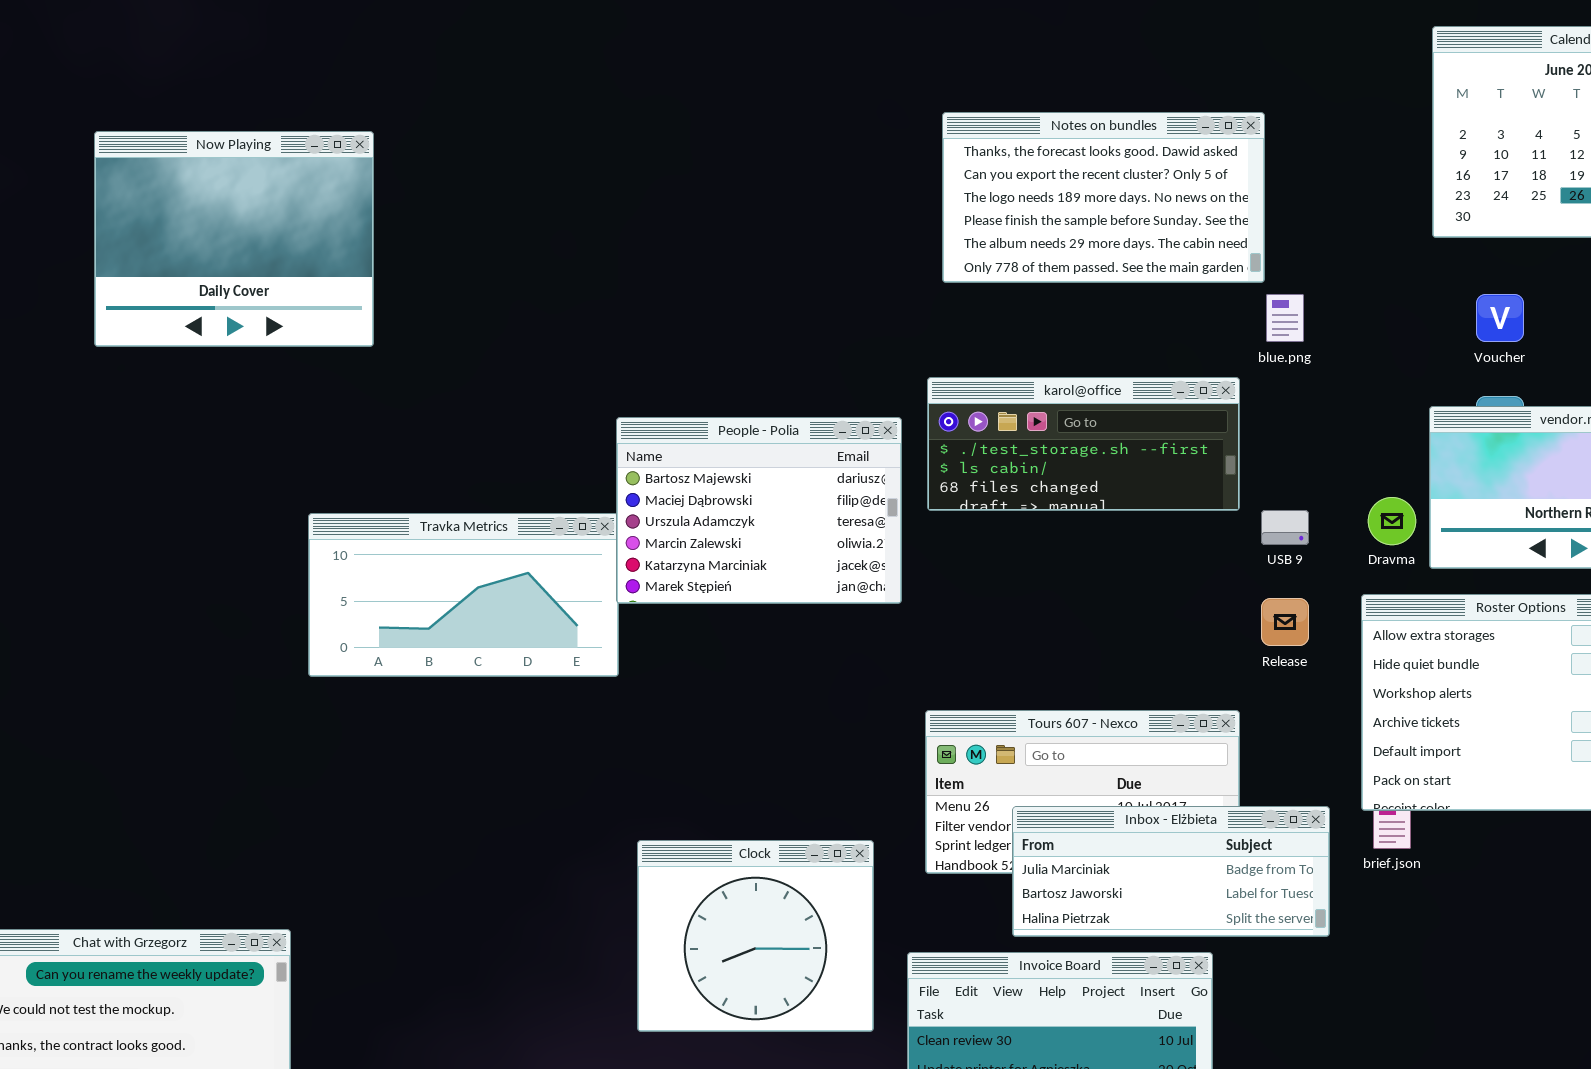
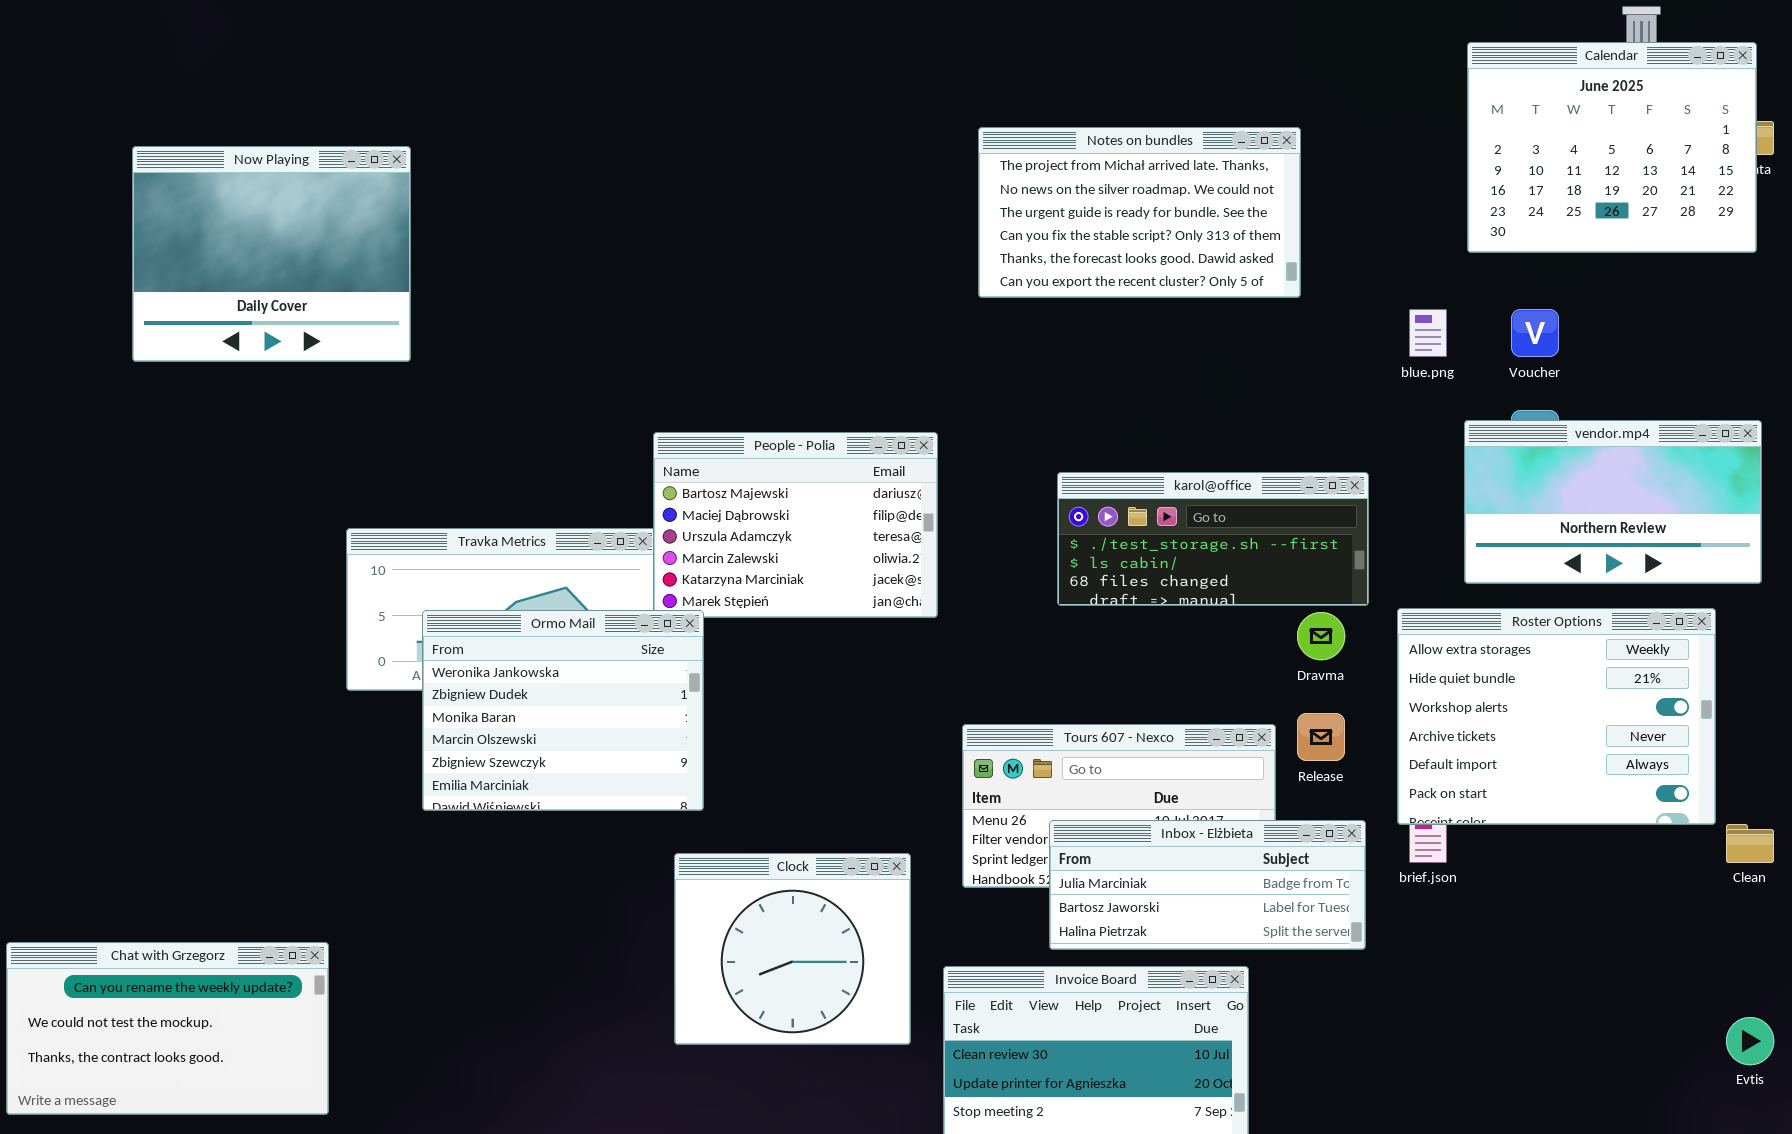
Notes on bundles: [942,112,1265,283] -> [978,127,1301,298], scrolled up 4 rows
blue.png: [1266,294,1304,342] -> [1409,309,1447,357], moved
karol@office: [927,377,1240,511] -> [1057,472,1369,606], moved
Dravma: [1368,497,1416,545] -> [1297,612,1345,660], moved
Ormo Mail: none -> [422,610,704,811], opened
Release: [1261,598,1309,646] -> [1297,713,1345,761], moved

